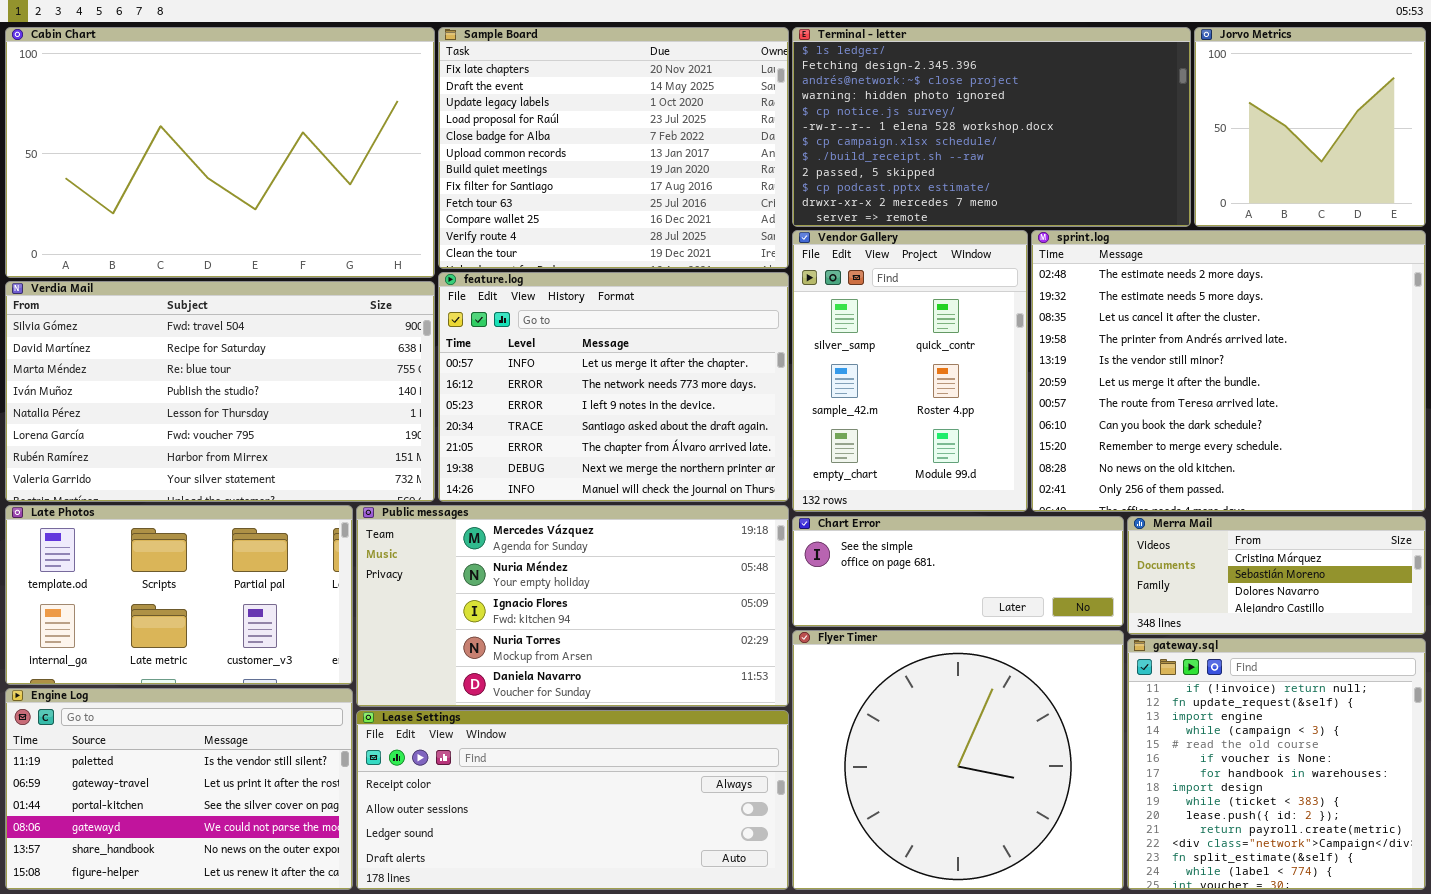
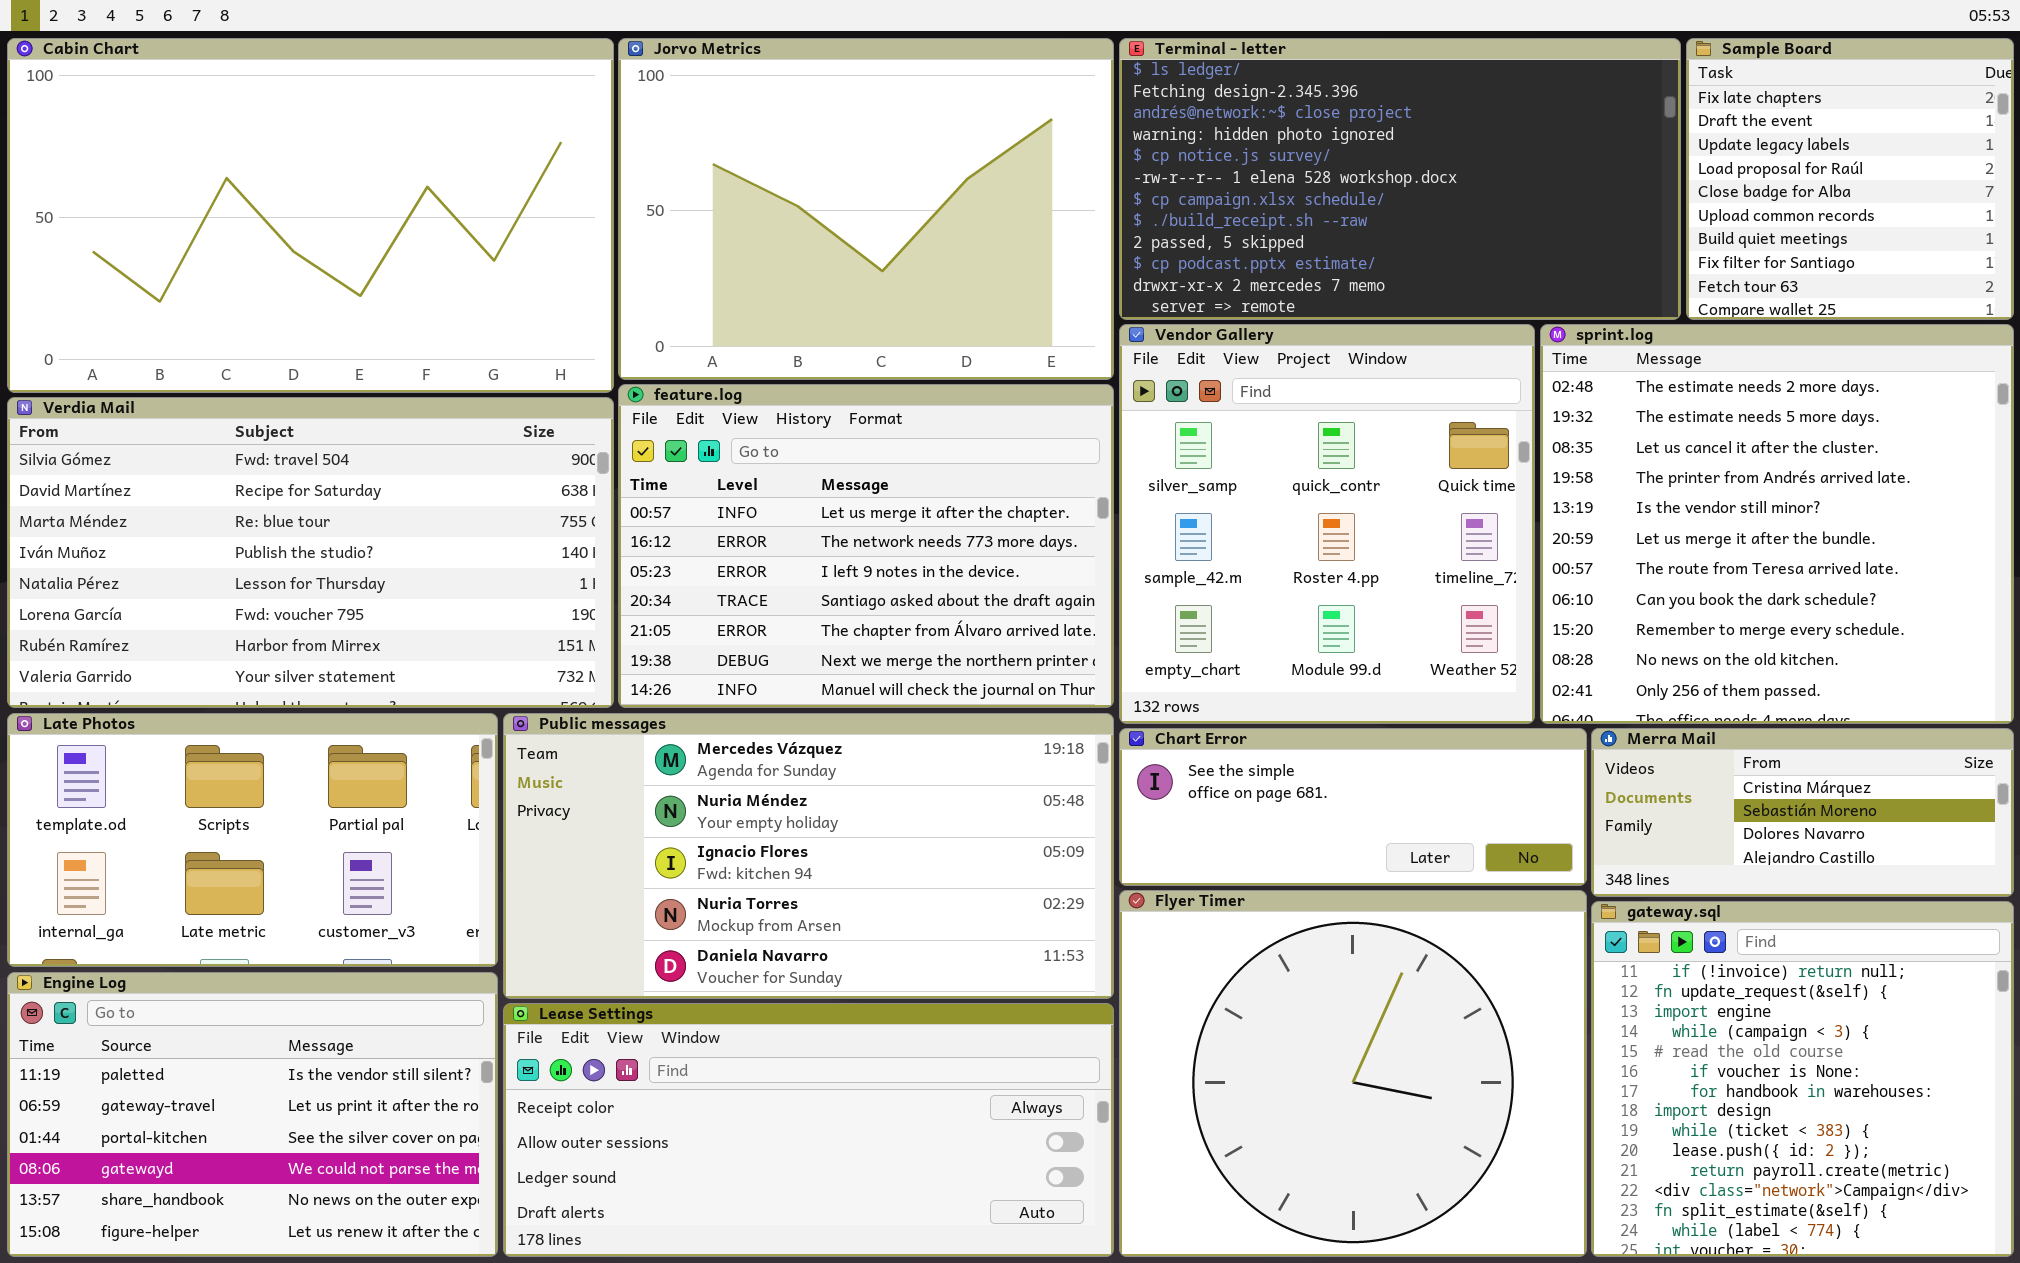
Sample Board: [438,27,789,269] -> [1686,38,2014,320], moved, resized
Jorvo Metrics: [1194,27,1426,227] -> [618,38,1114,380], moved, resized
Vendor Gallery: [792,230,1028,512] -> [1119,324,1535,724], resized
sprint.log: [1031,230,1426,512] -> [1540,324,2014,724], resized

